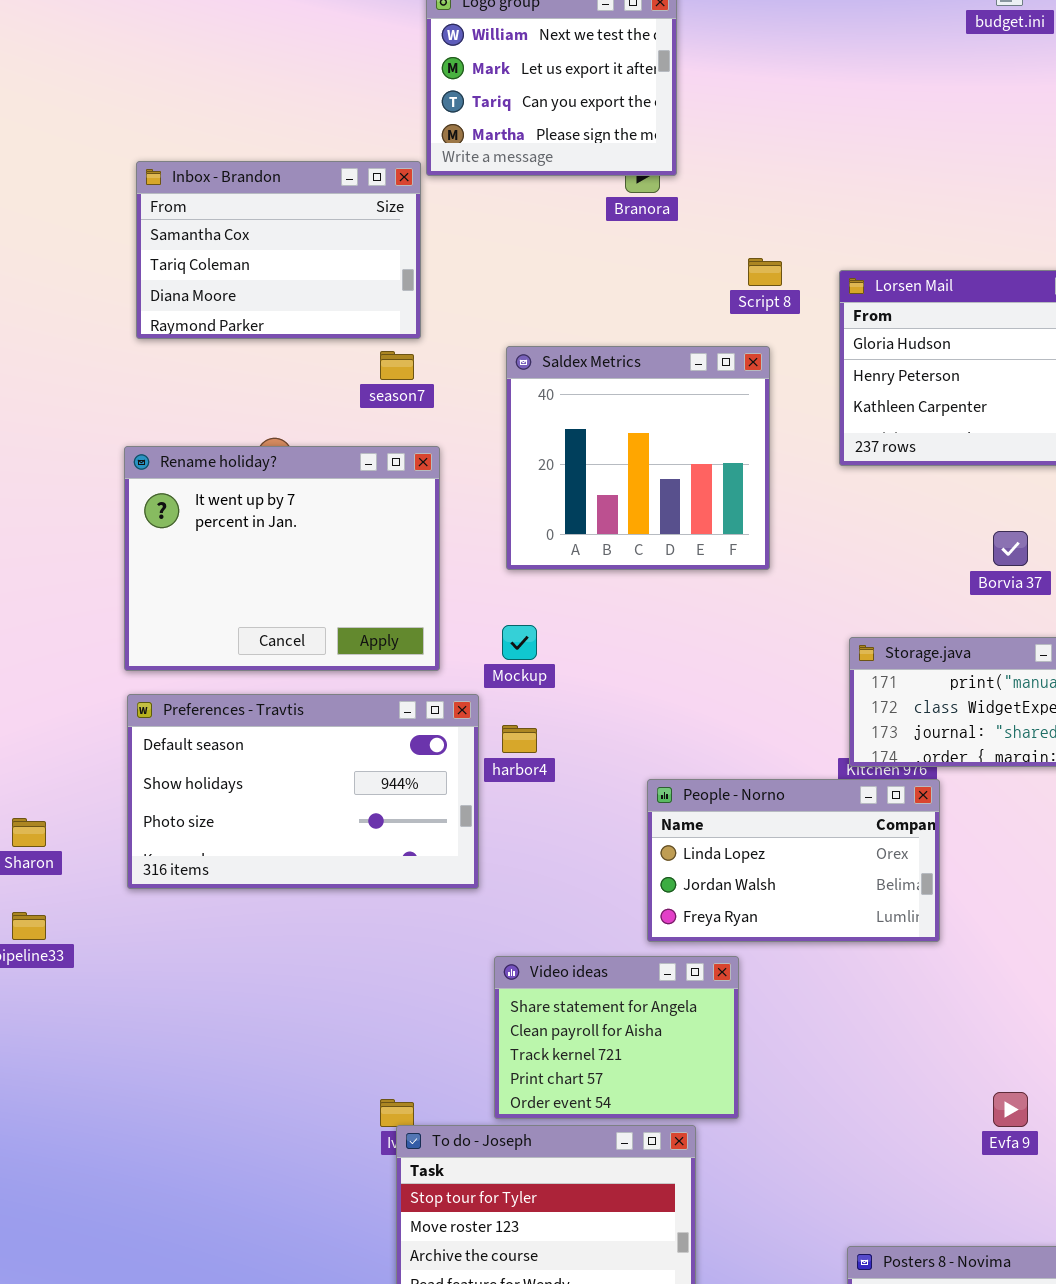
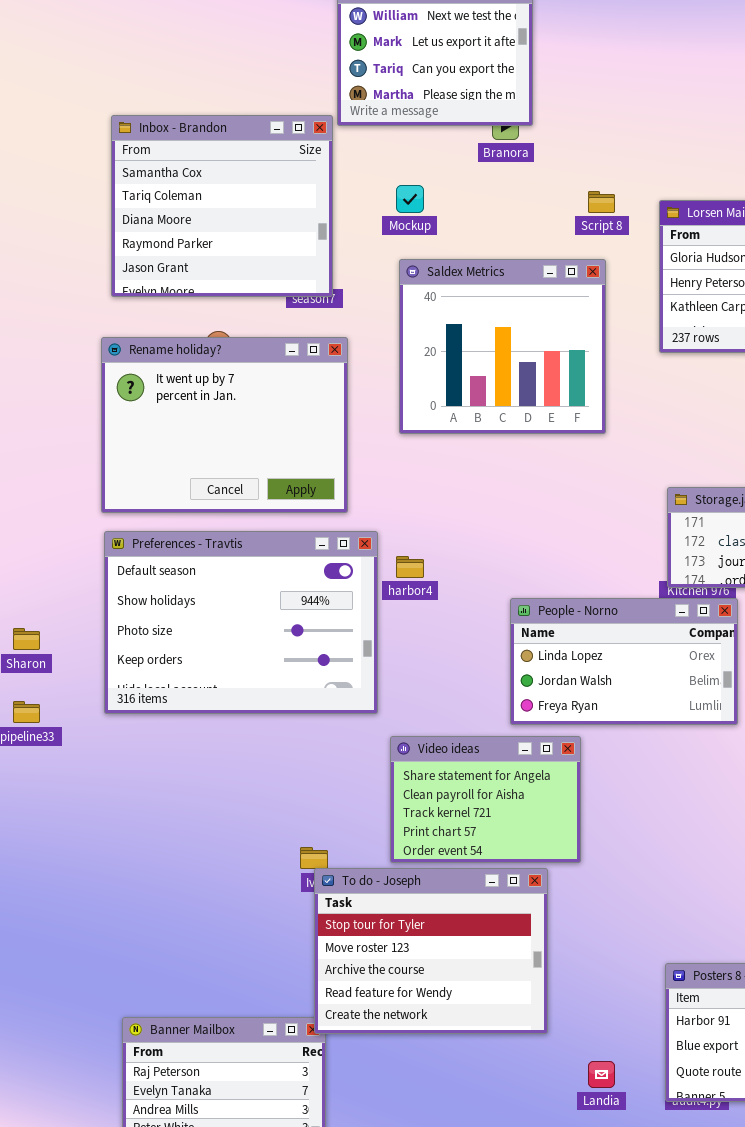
Inbox - Brandon: [136,161,421,339] -> [111,115,333,297], resized
Mockup: [502,625,537,660] -> [396,185,424,213], moved
Preferences - Travtis: [127,694,479,889] -> [104,531,378,714], resized

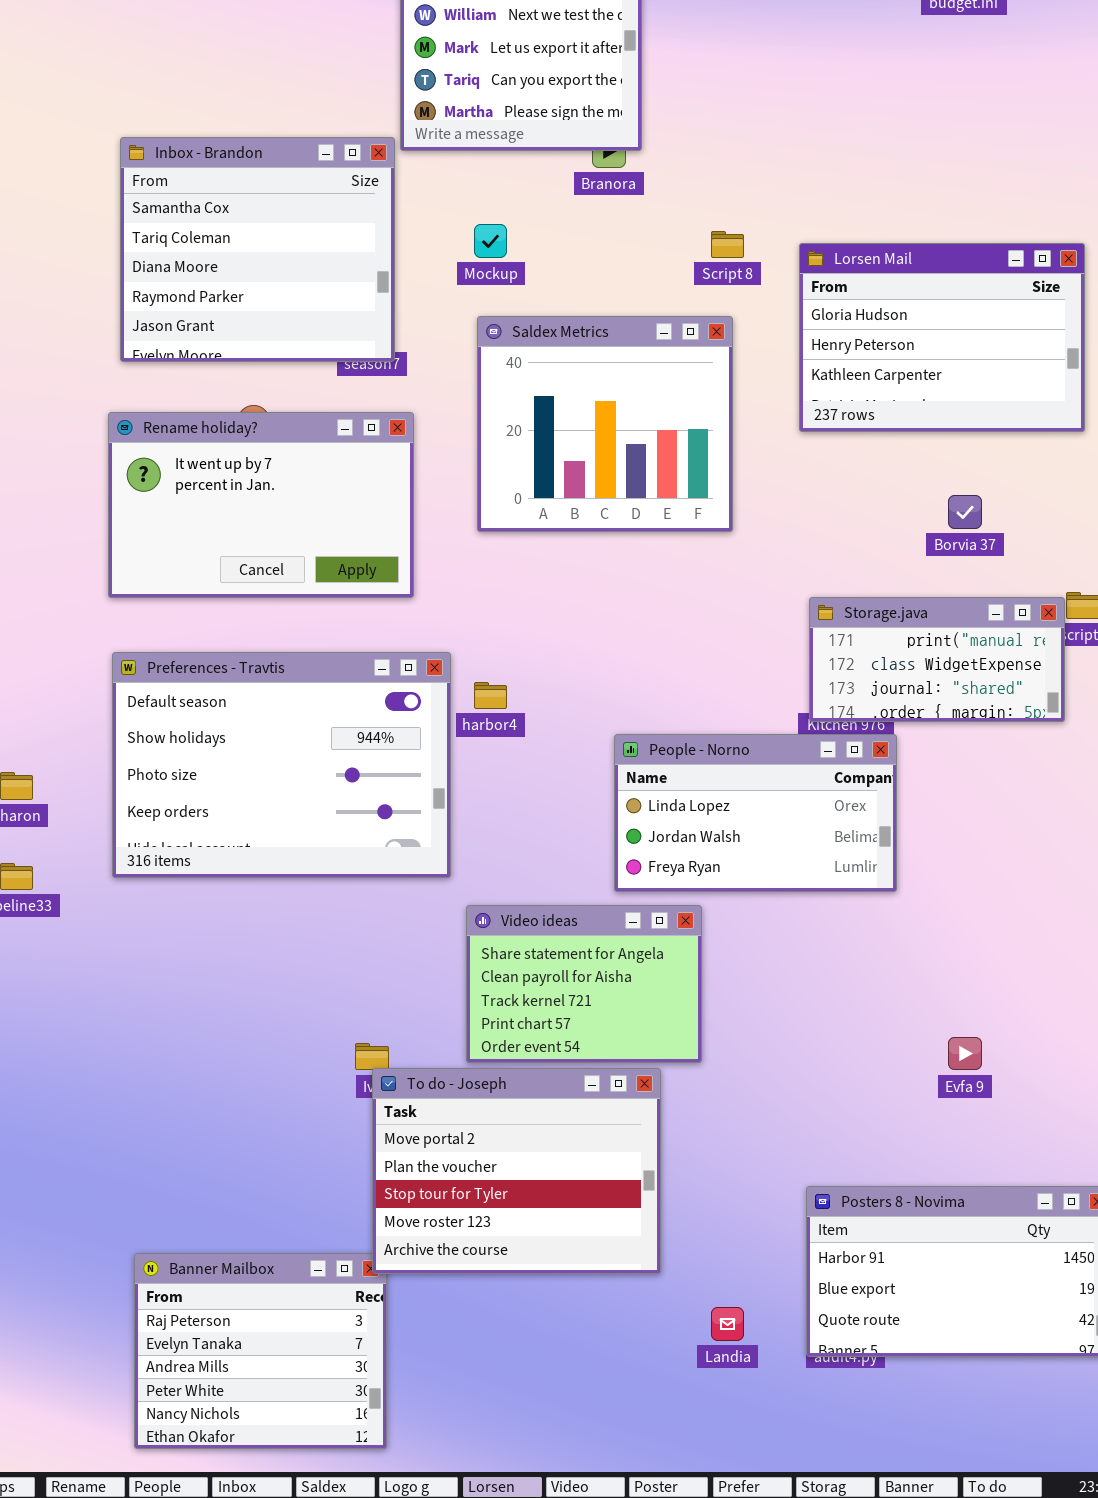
Rename holiday?: [101,337,348,513] -> [108,412,414,598], resized
To do - Joseph: [314,868,548,1034] -> [372,1068,661,1274], scrolled up 2 rows

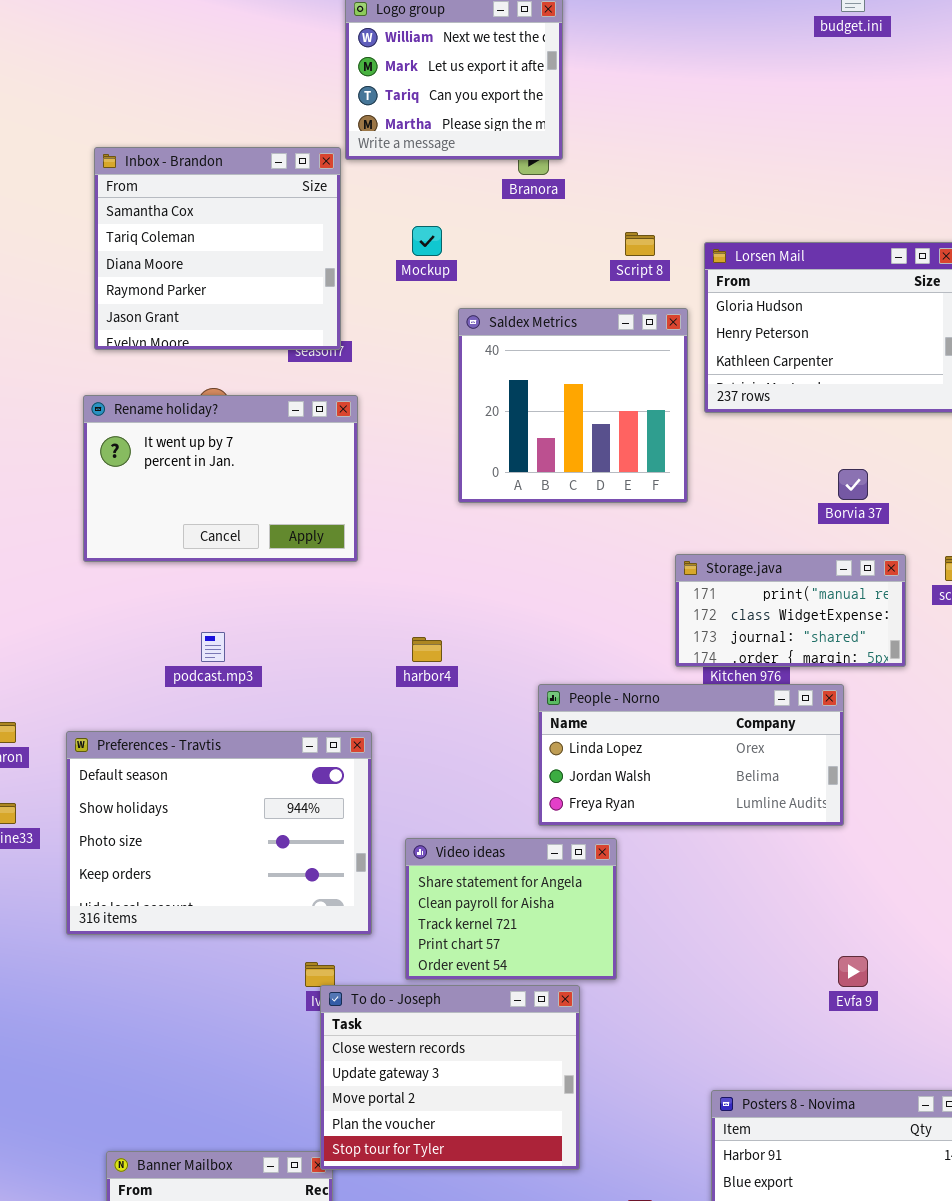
Saldex Metrics: [477,316,733,532] -> [458,308,688,503], moved
Storage.java: [809,597,1065,722] -> [675,554,906,667], moved
Preferences - Travtis: [112,652,451,878] -> [66,731,372,935], moved
People - Norno: [614,734,897,892] -> [538,684,844,826], resized
To do - Joseph: [372,1068,661,1274] -> [320,985,580,1170], scrolled up 2 rows

